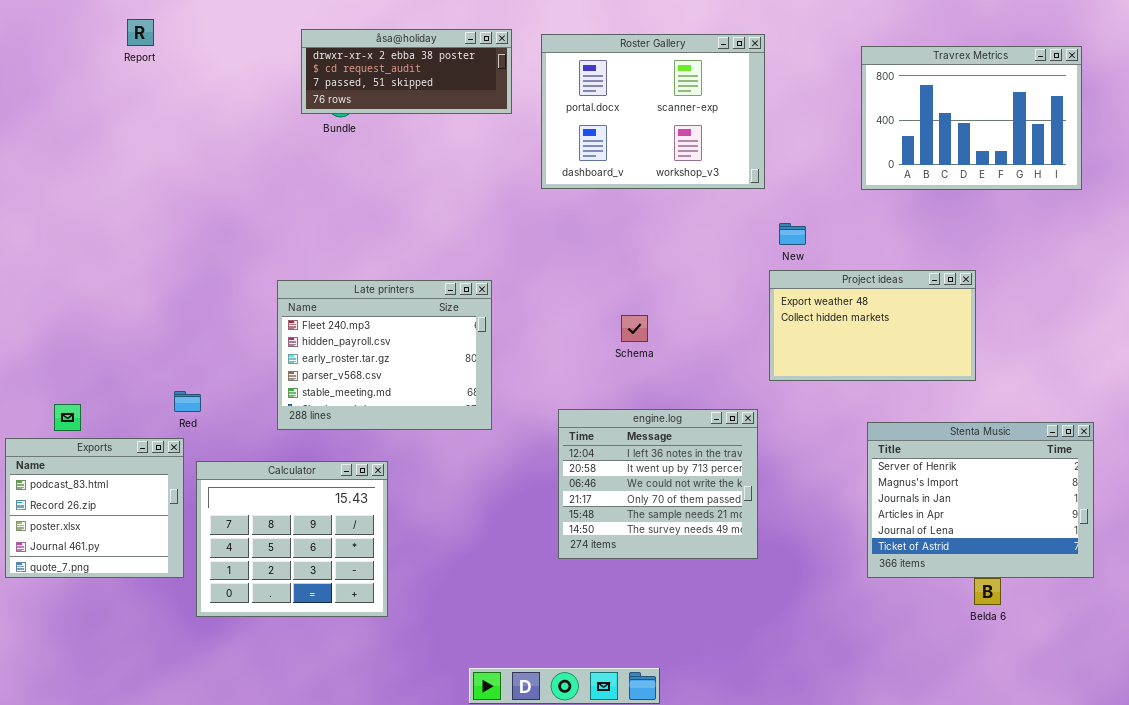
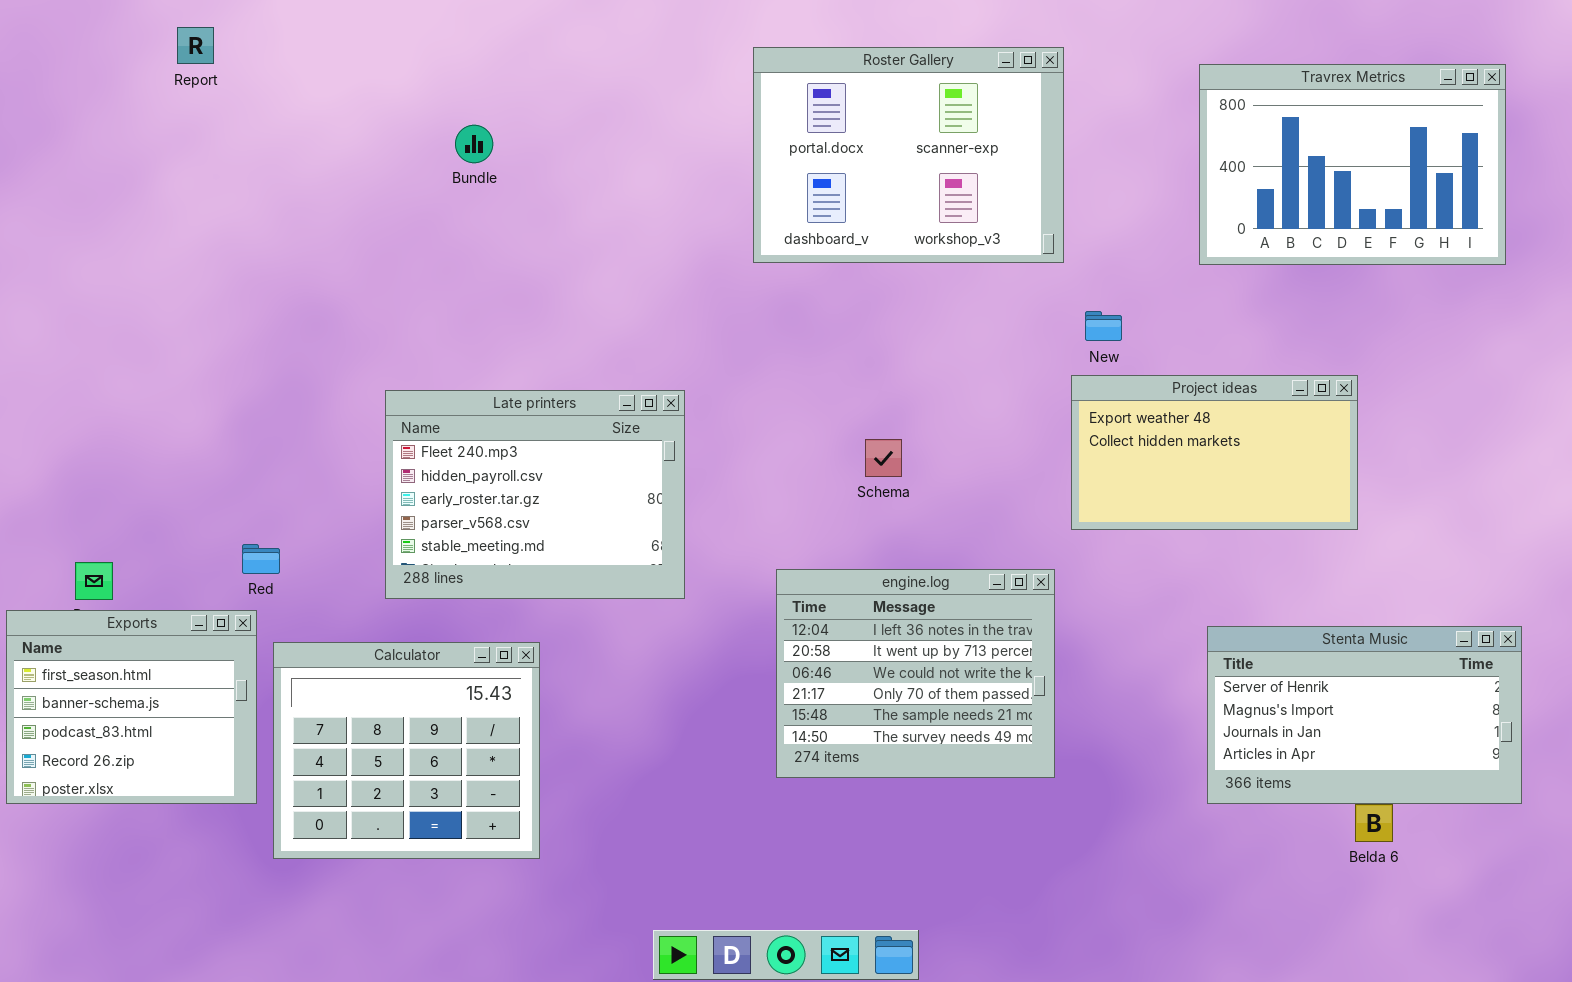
åsa@holiday: [301,29,512,114] -> none, closed
Stenta Music: [867,422,1094,578] -> [1207,626,1522,804], resized
Exports: [5,438,184,578] -> [6,610,257,804], scrolled up 2 rows

